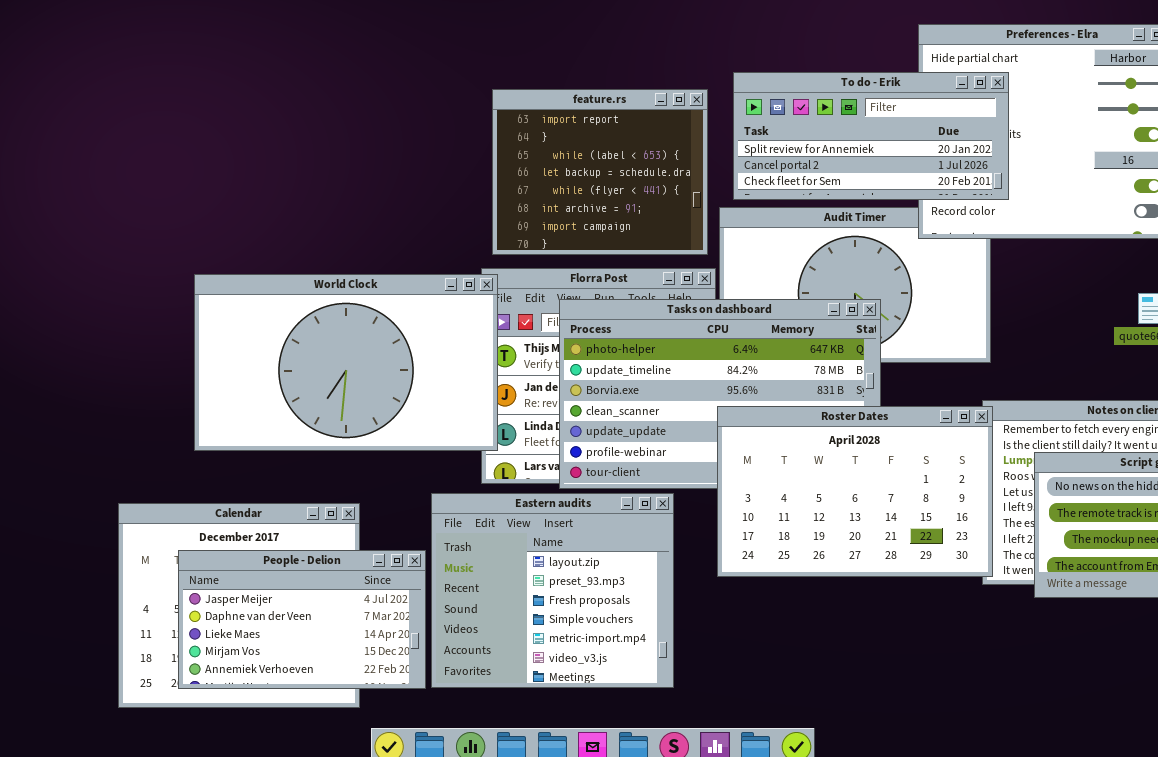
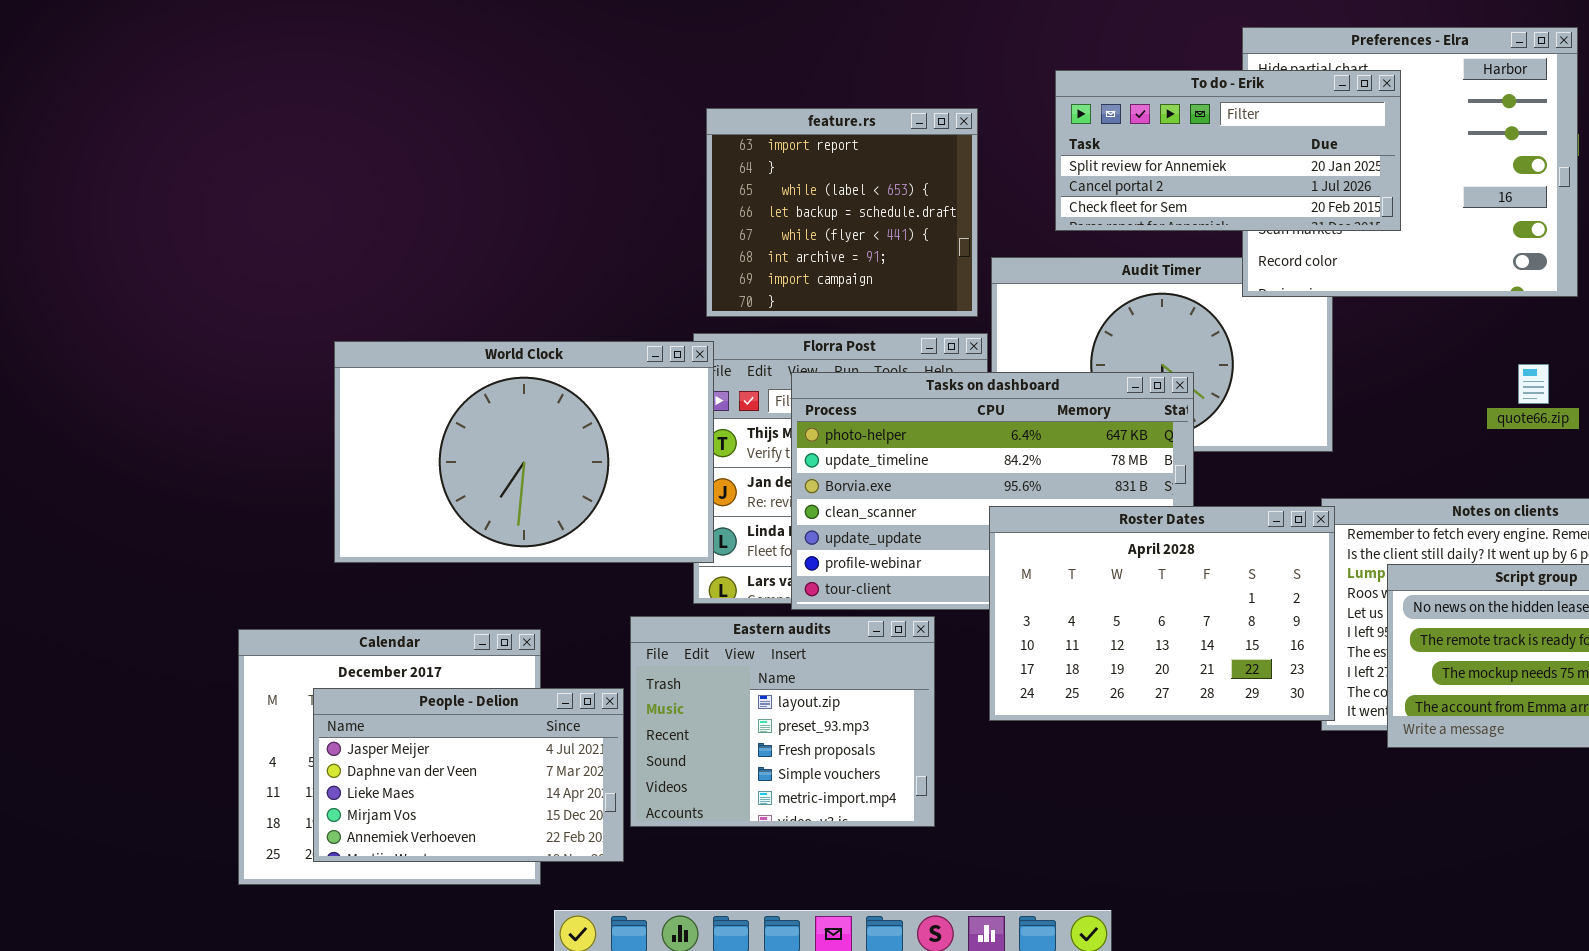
To do - Erik: [733,72,1009,200] -> [1055,70,1401,231], moved
Eastern audits: [431,493,674,688] -> [630,616,935,827], resized

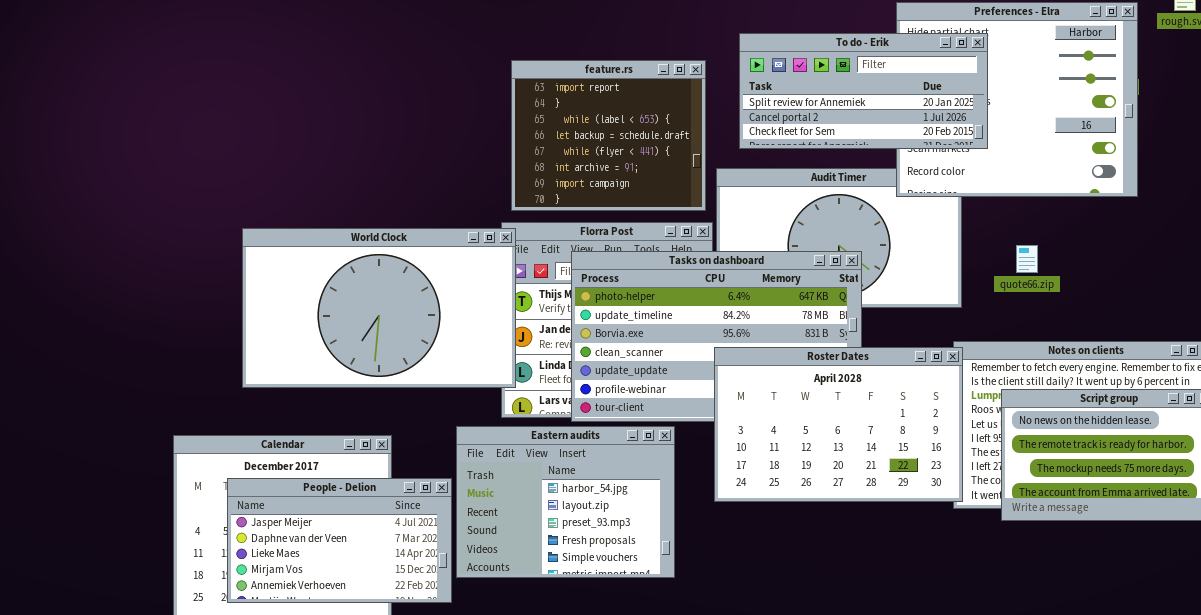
To do - Erik: [1055,70,1401,231] -> [739,33,988,149], moved
quote66.zip: [1518,364,1549,404] -> [1016,245,1038,273], moved
Eastern audits: [630,616,935,827] -> [456,426,675,578], scrolled up 1 row

